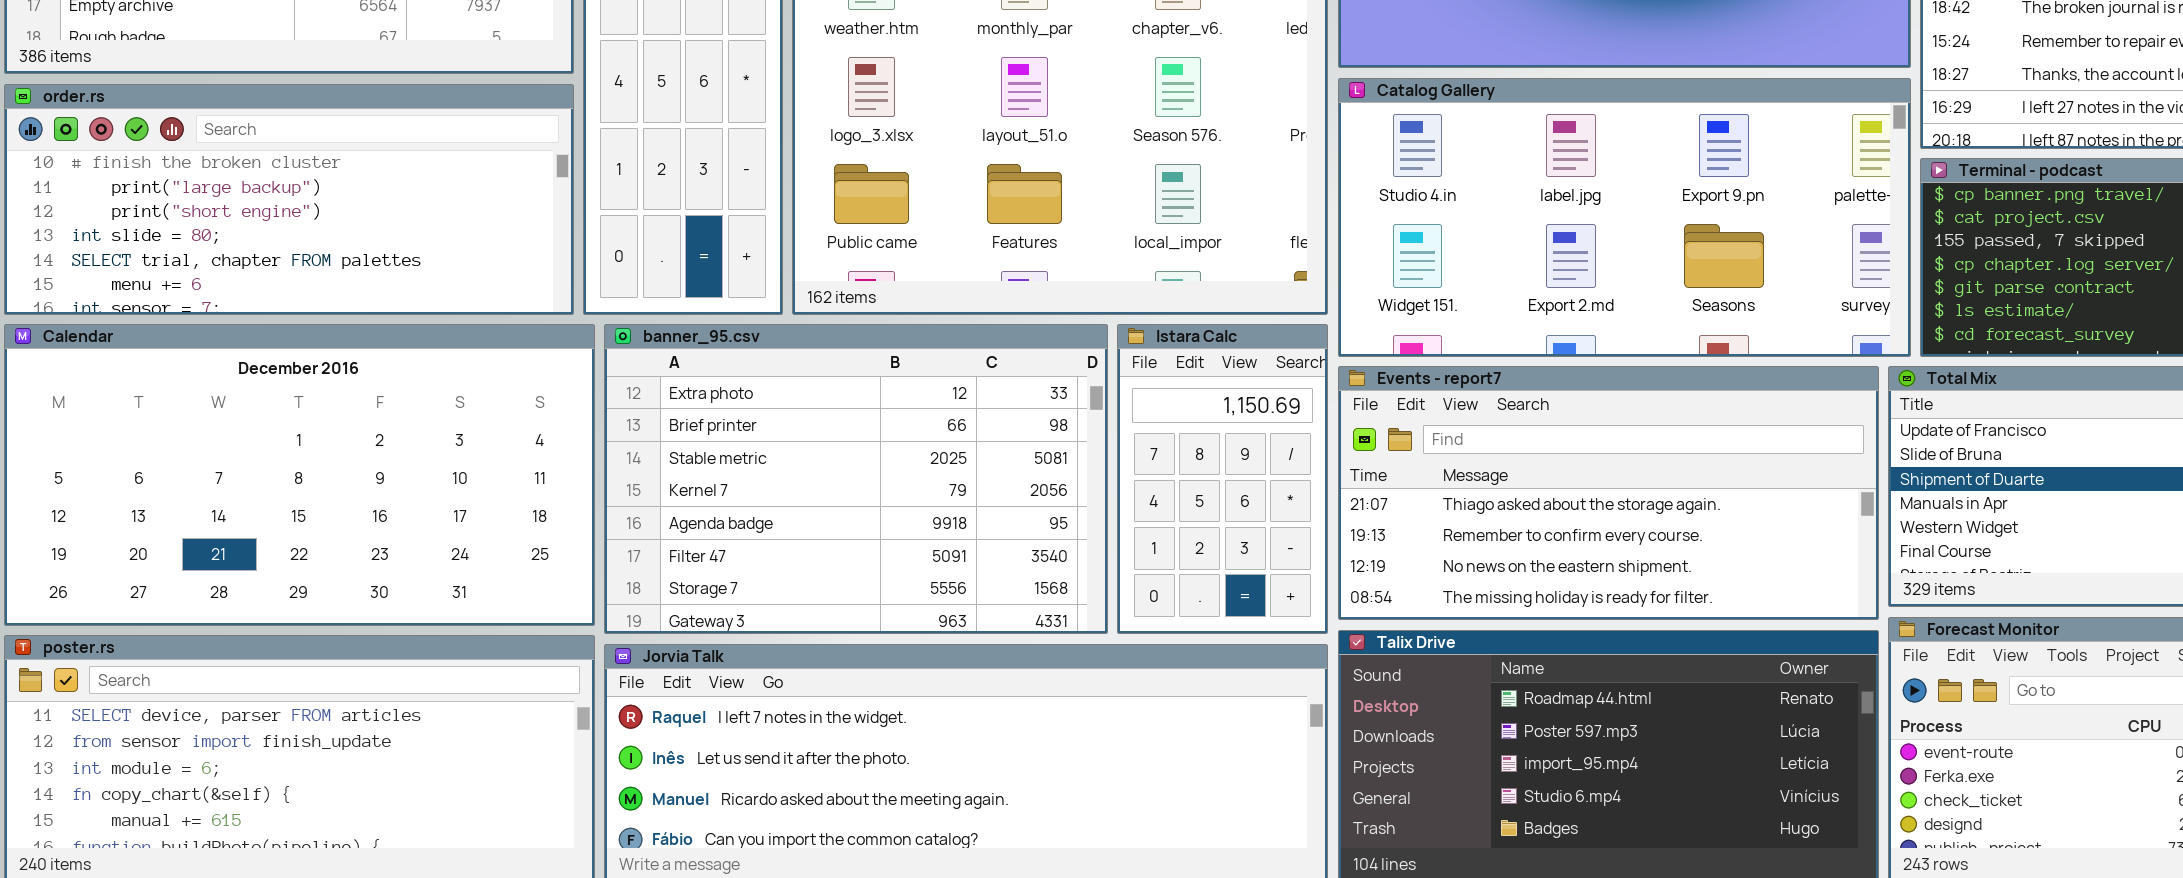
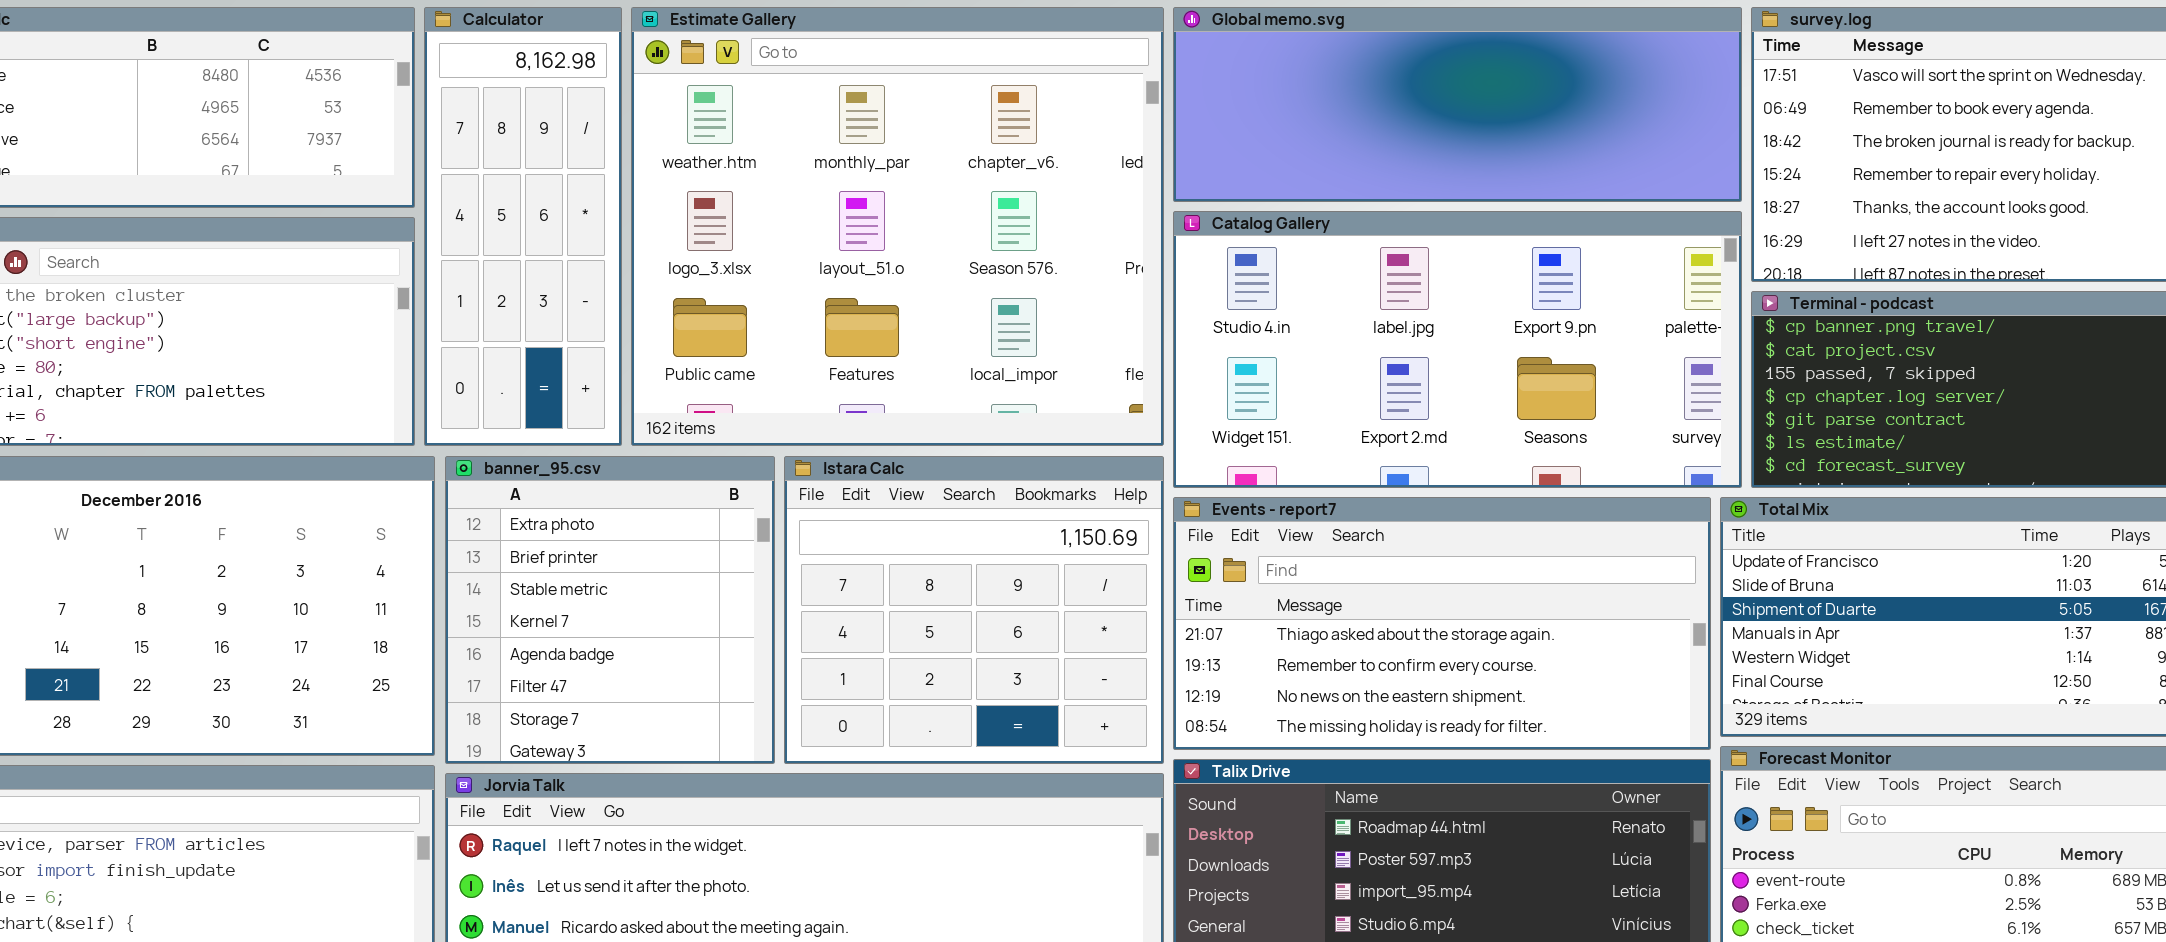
banner_95.csv: [604,324,1108,634] -> [445,456,775,764], resized
Istara Calc: [1117,324,1328,634] -> [784,456,1164,764], resized

